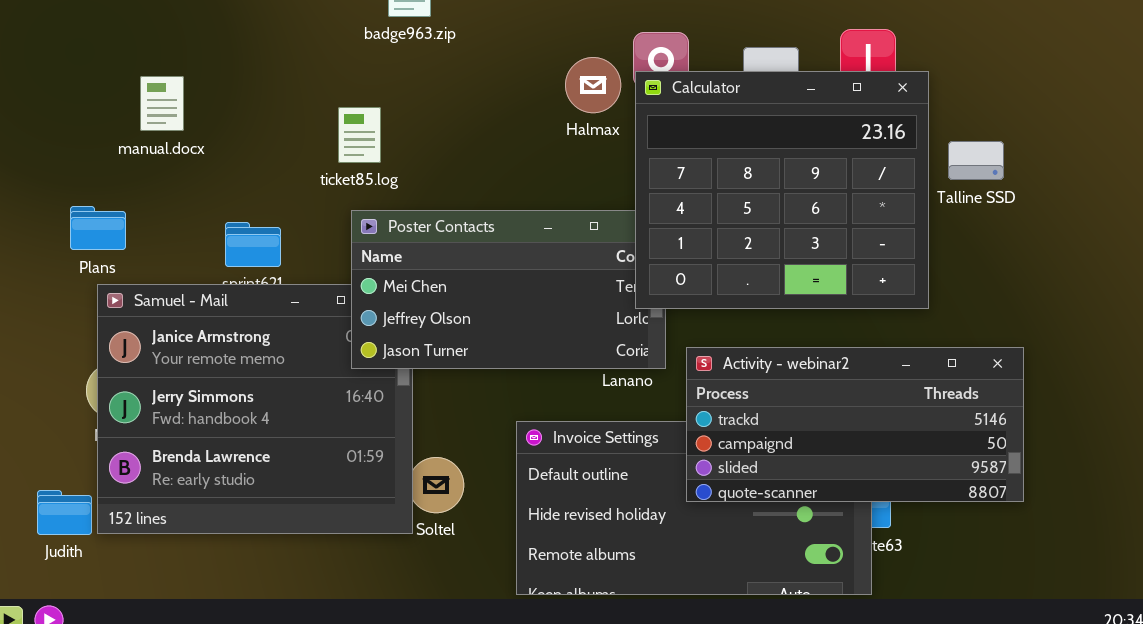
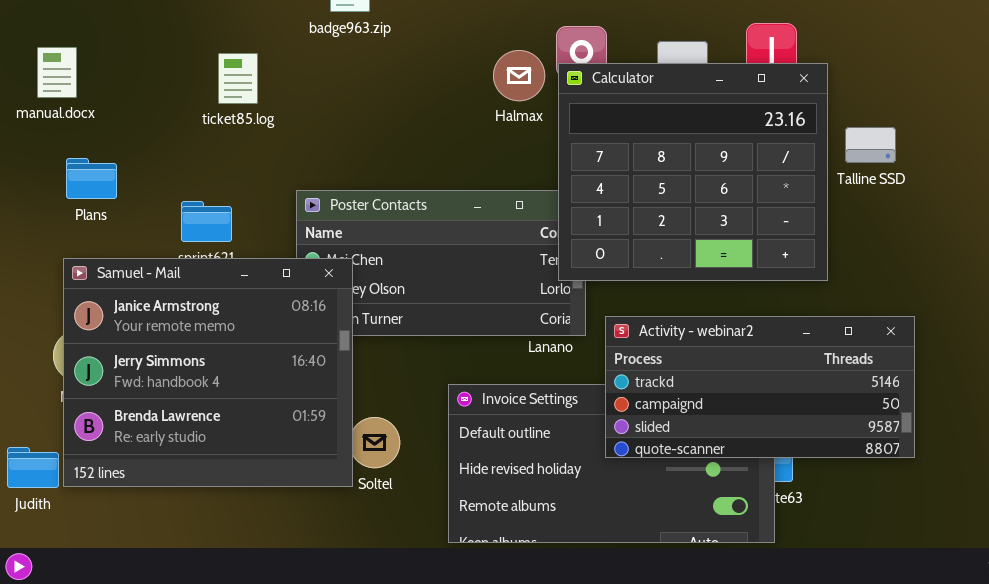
manual.docx: [140,76,184,131] -> [37,47,77,98], moved
ticket85.log: [338,107,381,163] -> [218,53,258,104], moved
Plans: [70,206,126,250] -> [66,158,117,199], moved
Samuel - Mail: [97,284,413,534] -> [63,258,353,487], raised

